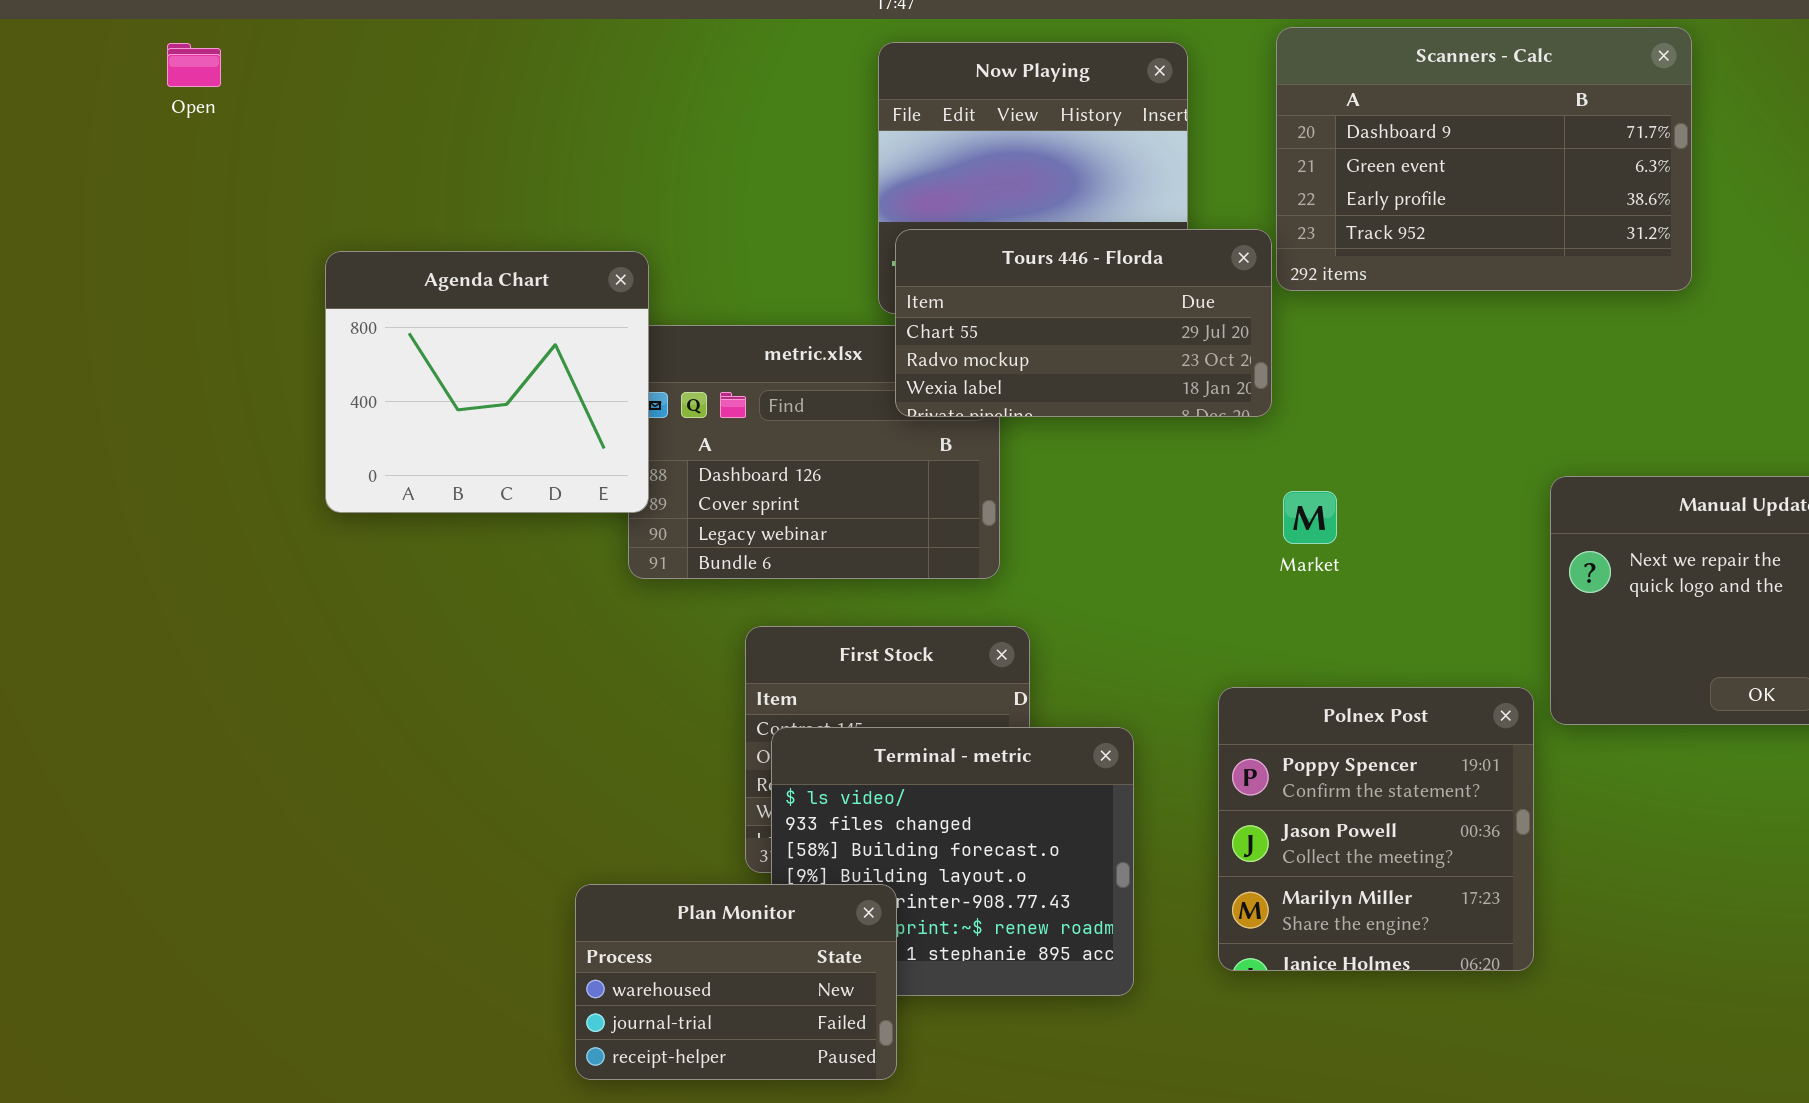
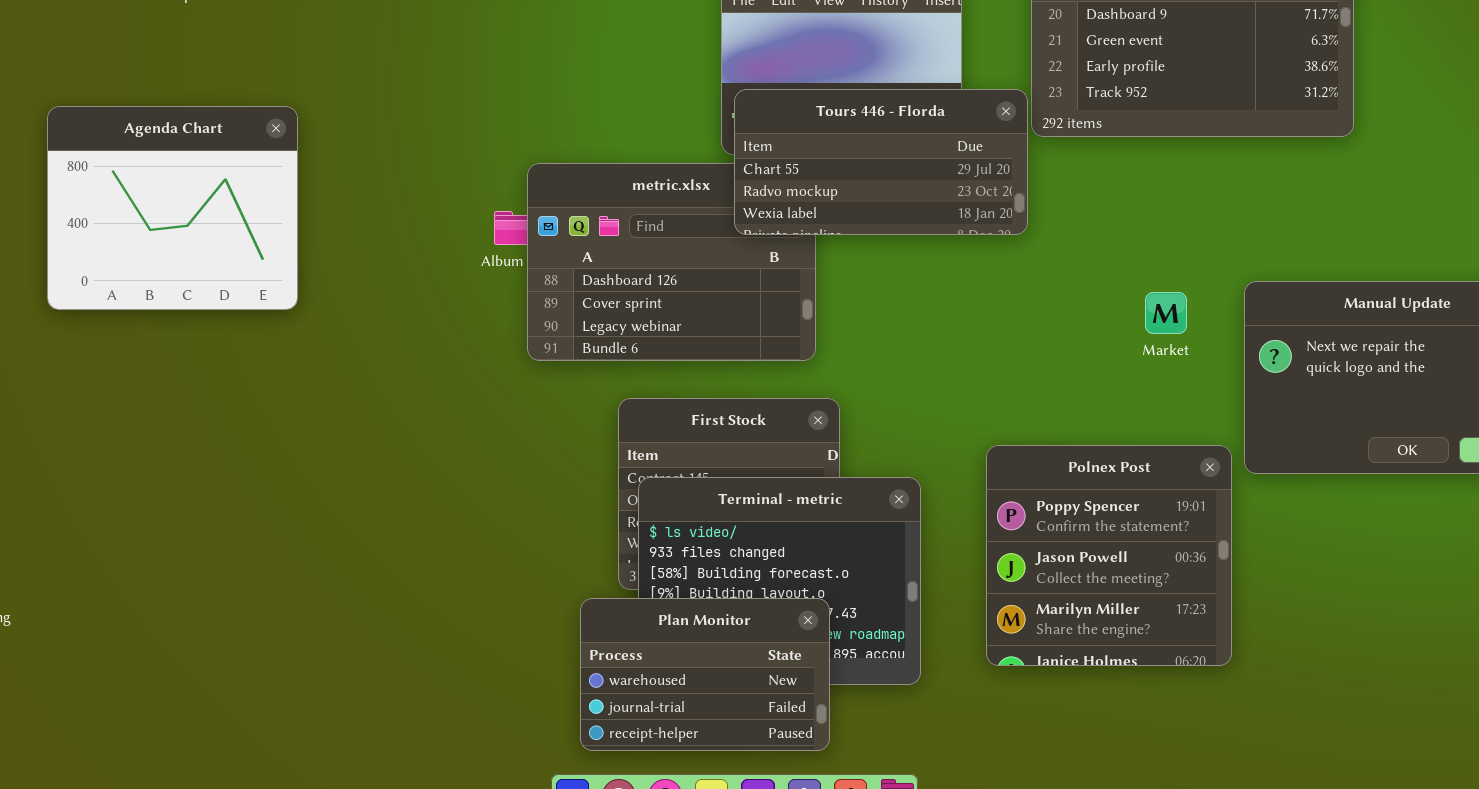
Agenda Chart: [325,251,649,513] -> [47,106,298,310], moved
Market: [1283,491,1337,544] -> [1145,292,1187,334], moved
Plan Monitor: [575,884,897,1080] -> [580,598,830,751], moved

